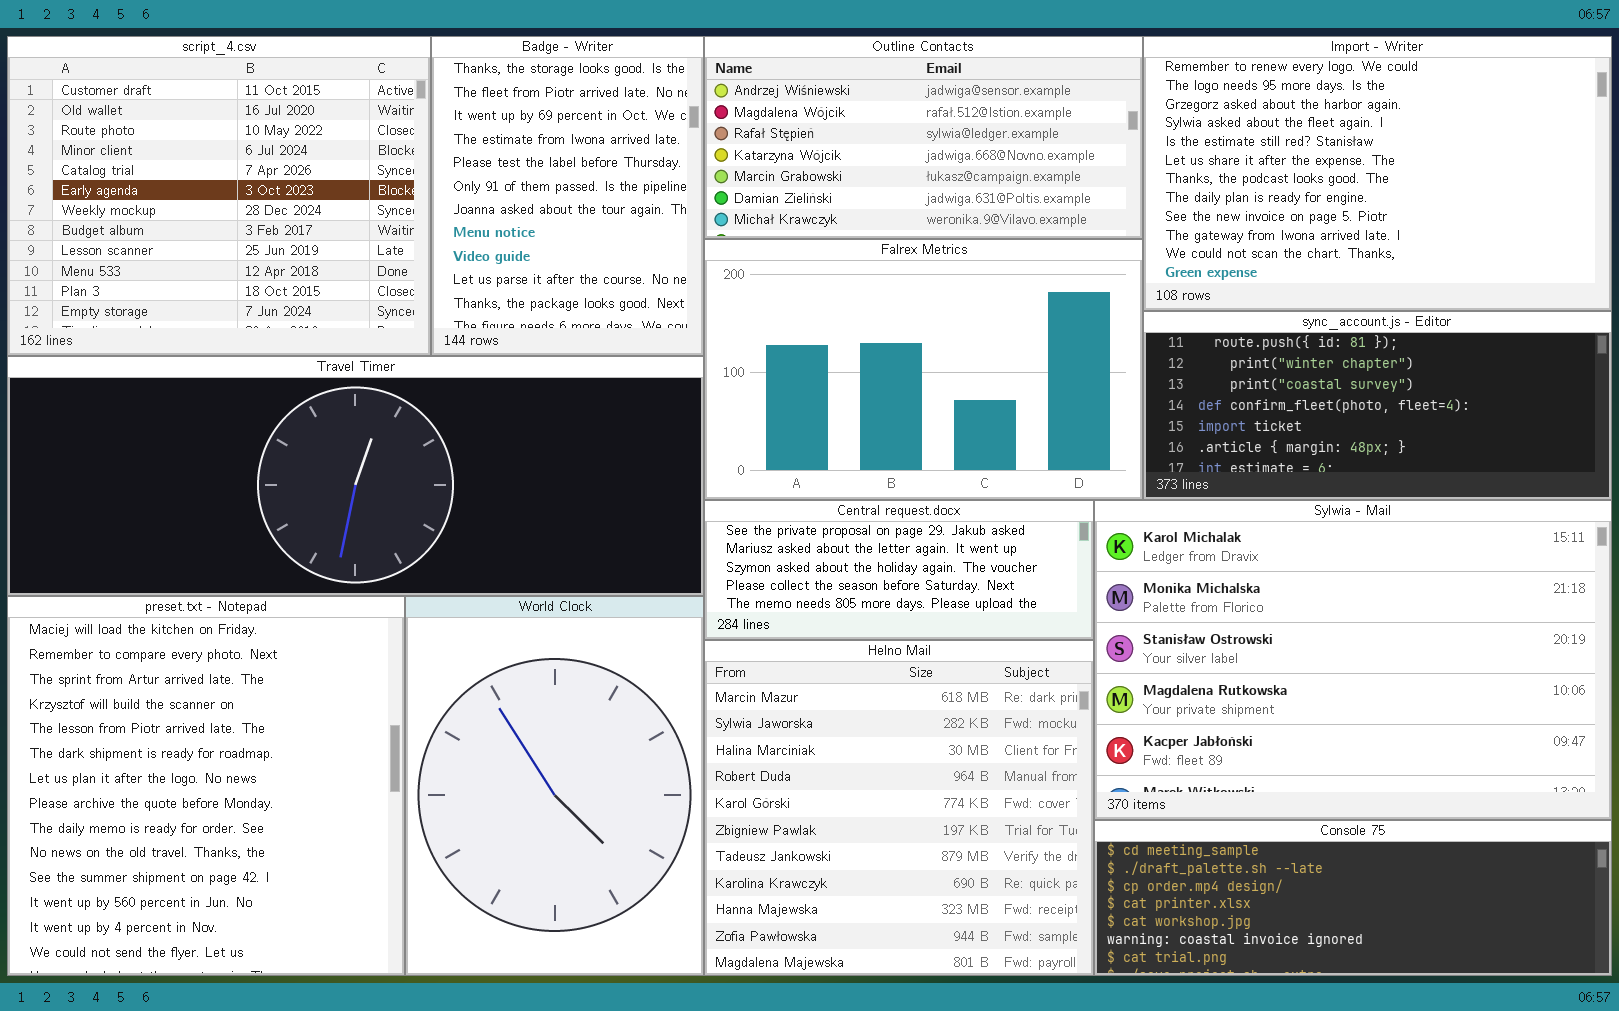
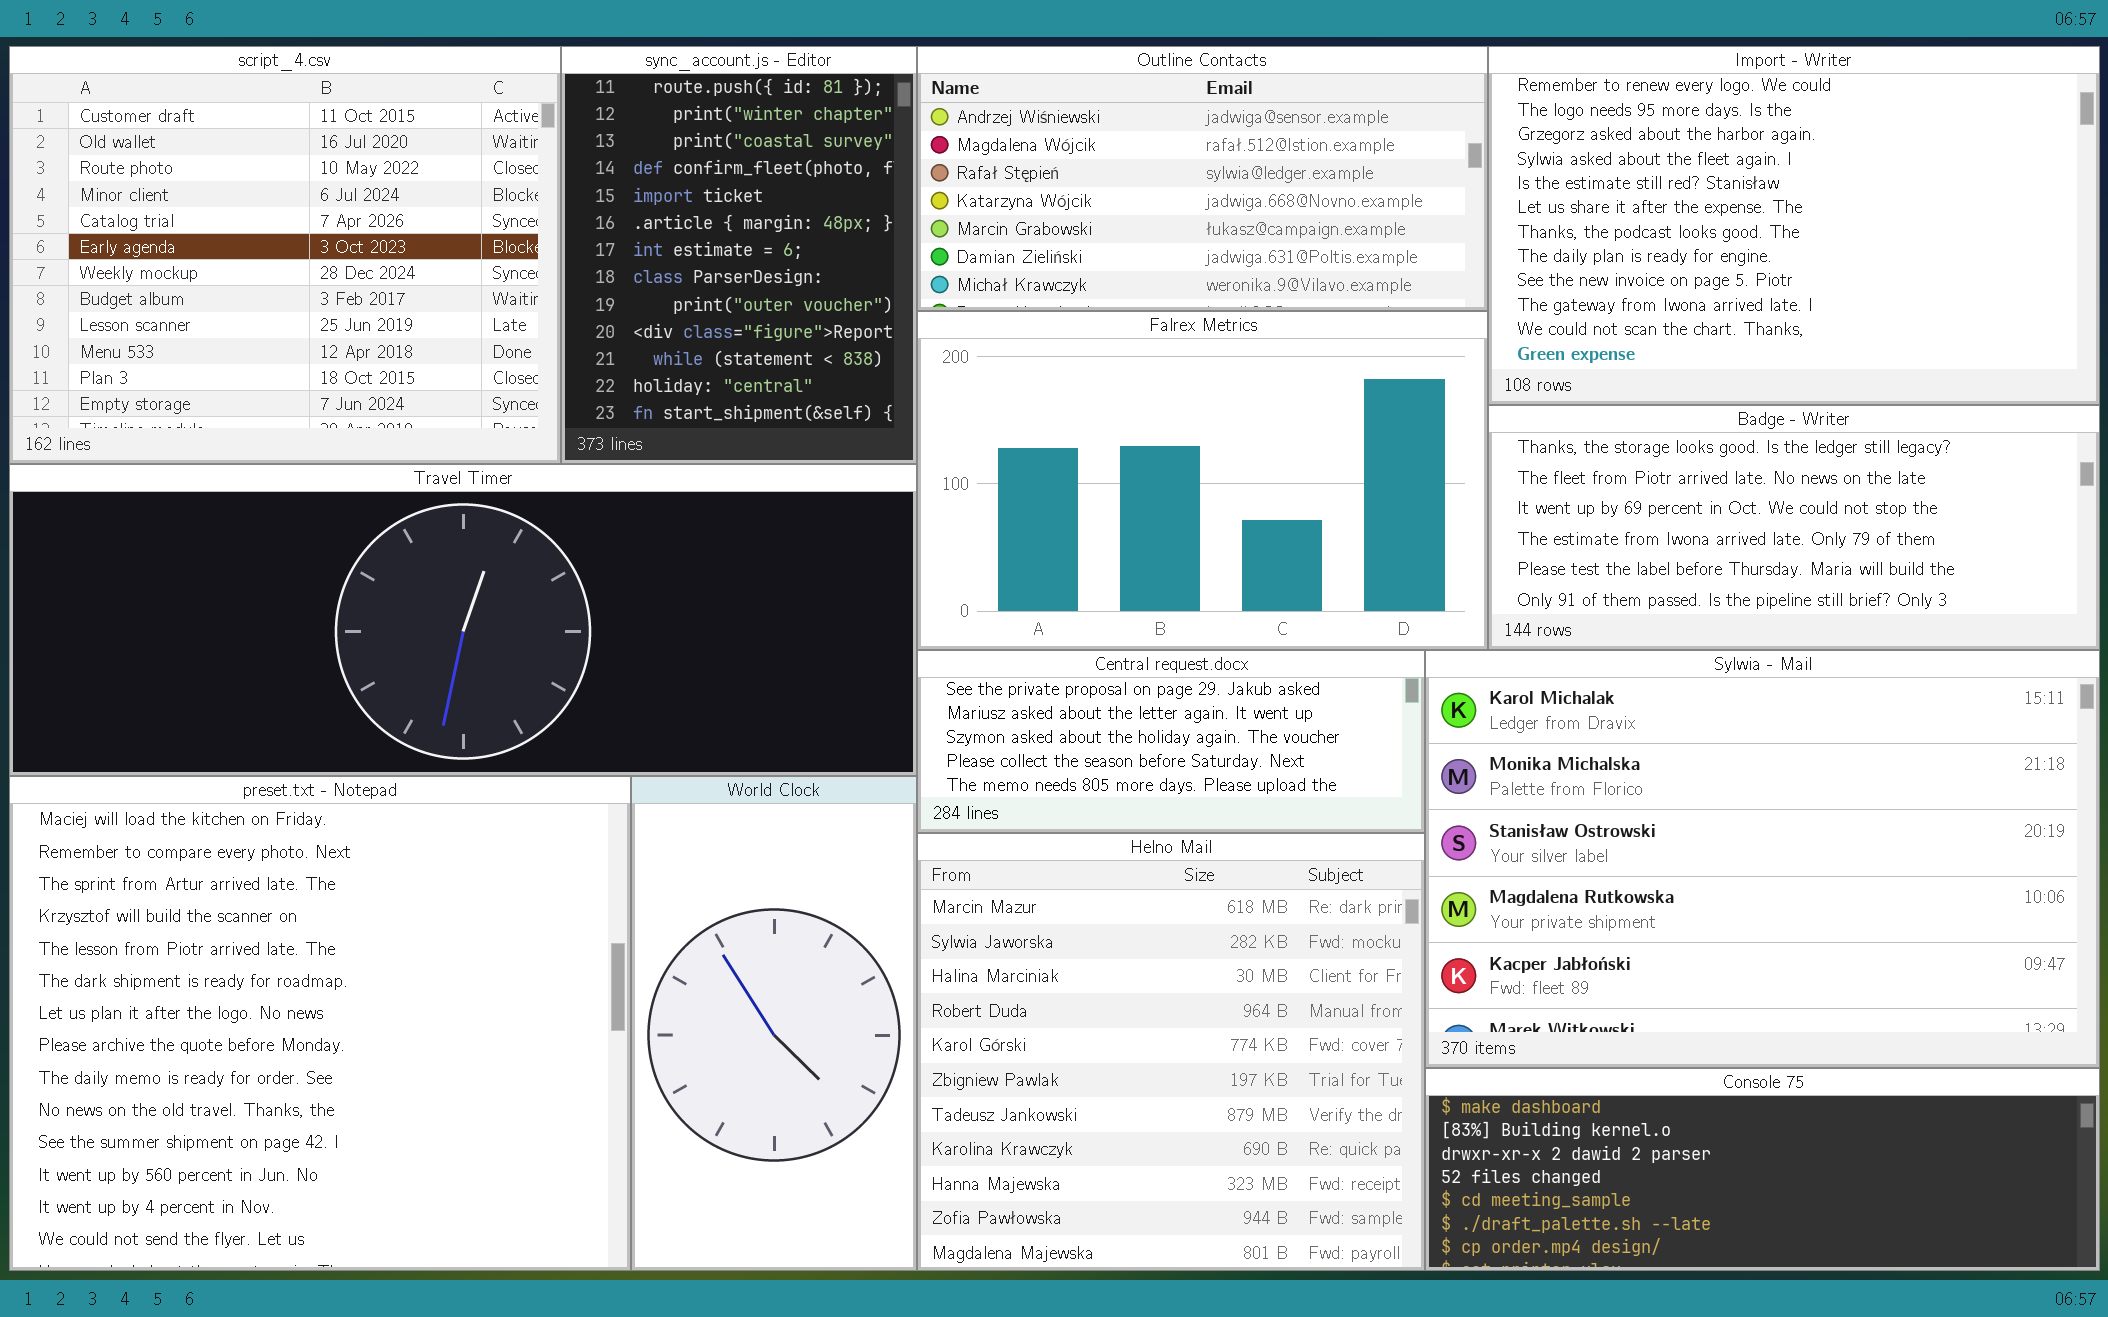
Badge - Writer: [431,36,704,356] -> [1488,405,2100,650], moved, resized
sync_account.js - Editor: [1143,311,1612,500] -> [561,46,917,464], moved, resized
preset.txt - Notepad: [7,596,405,976] -> [9,776,631,1271], resized
World Clock: [405,596,704,976] -> [631,776,917,1271], resized
Console 75: [1094,820,1612,976] -> [1425,1068,2100,1271], scrolled up 4 rows

